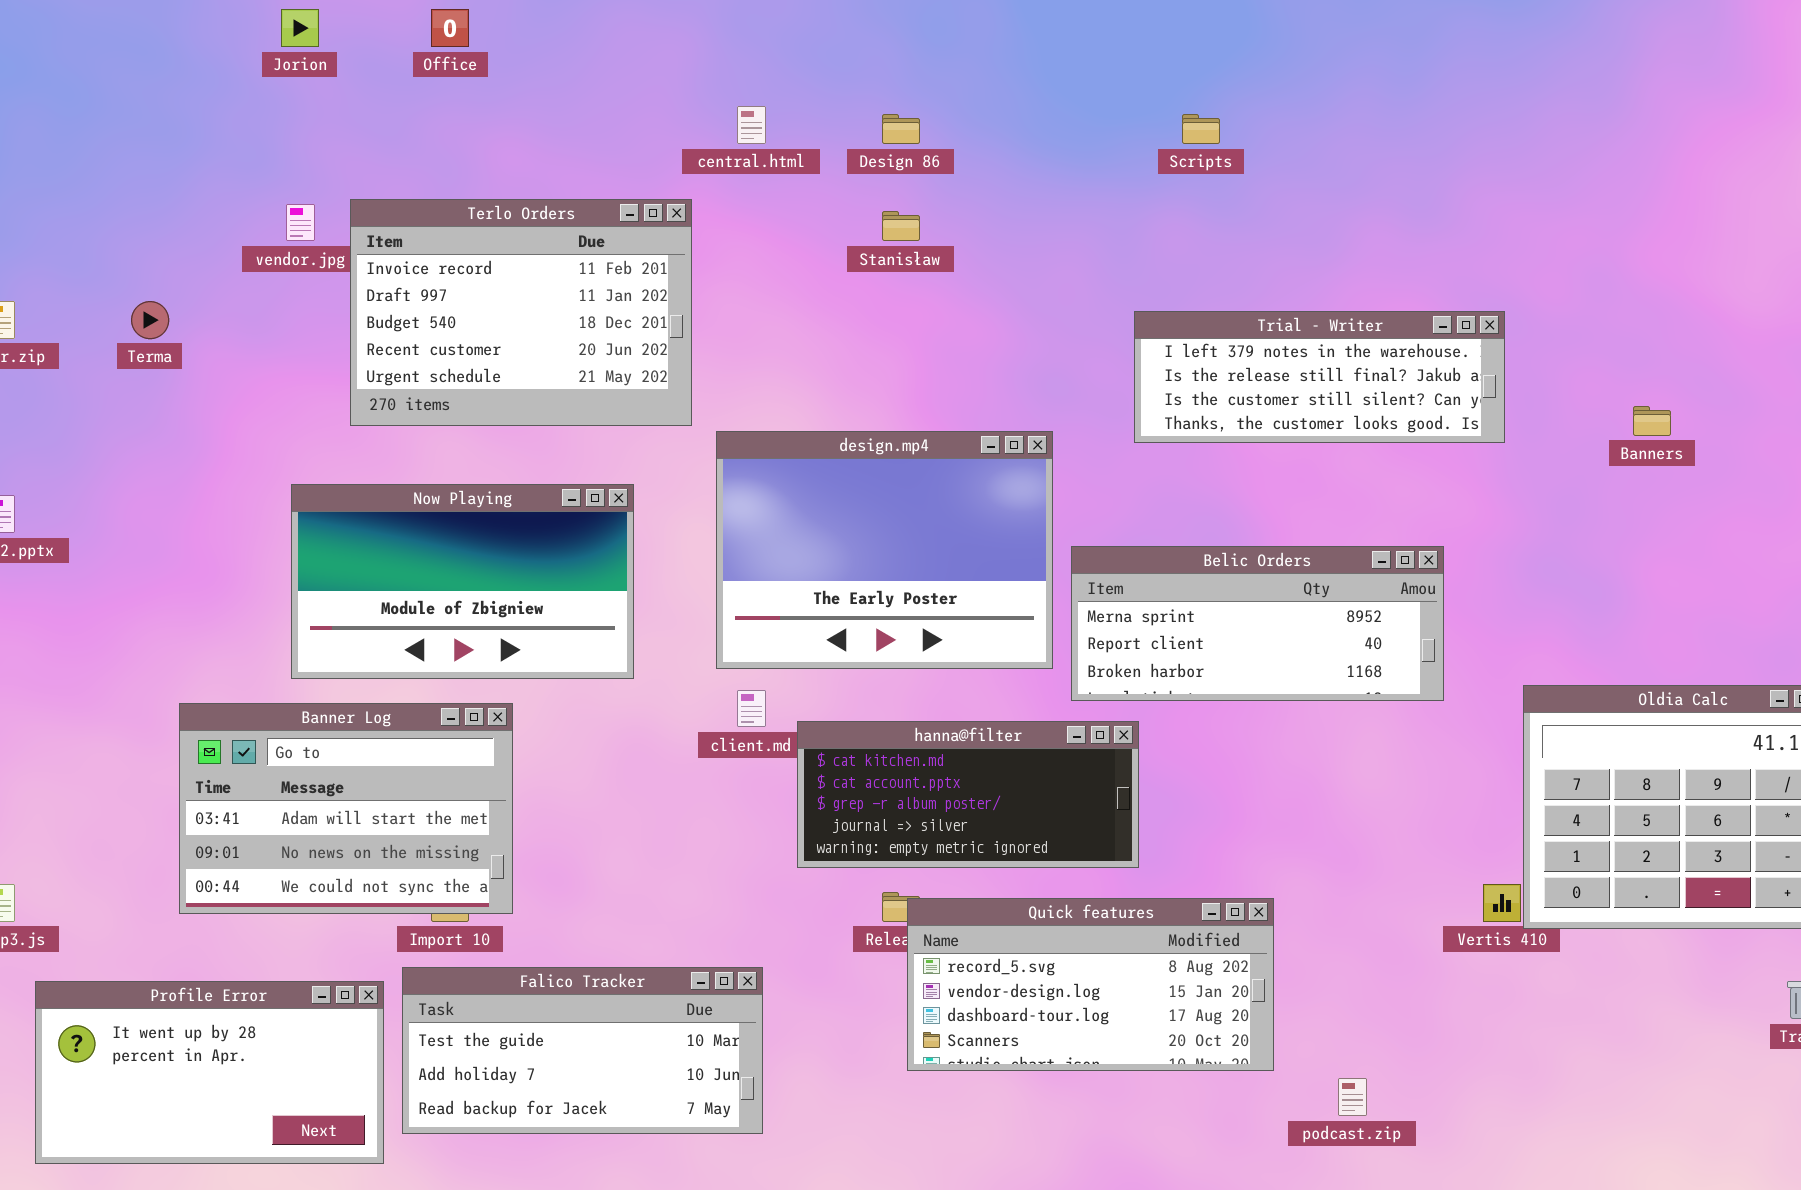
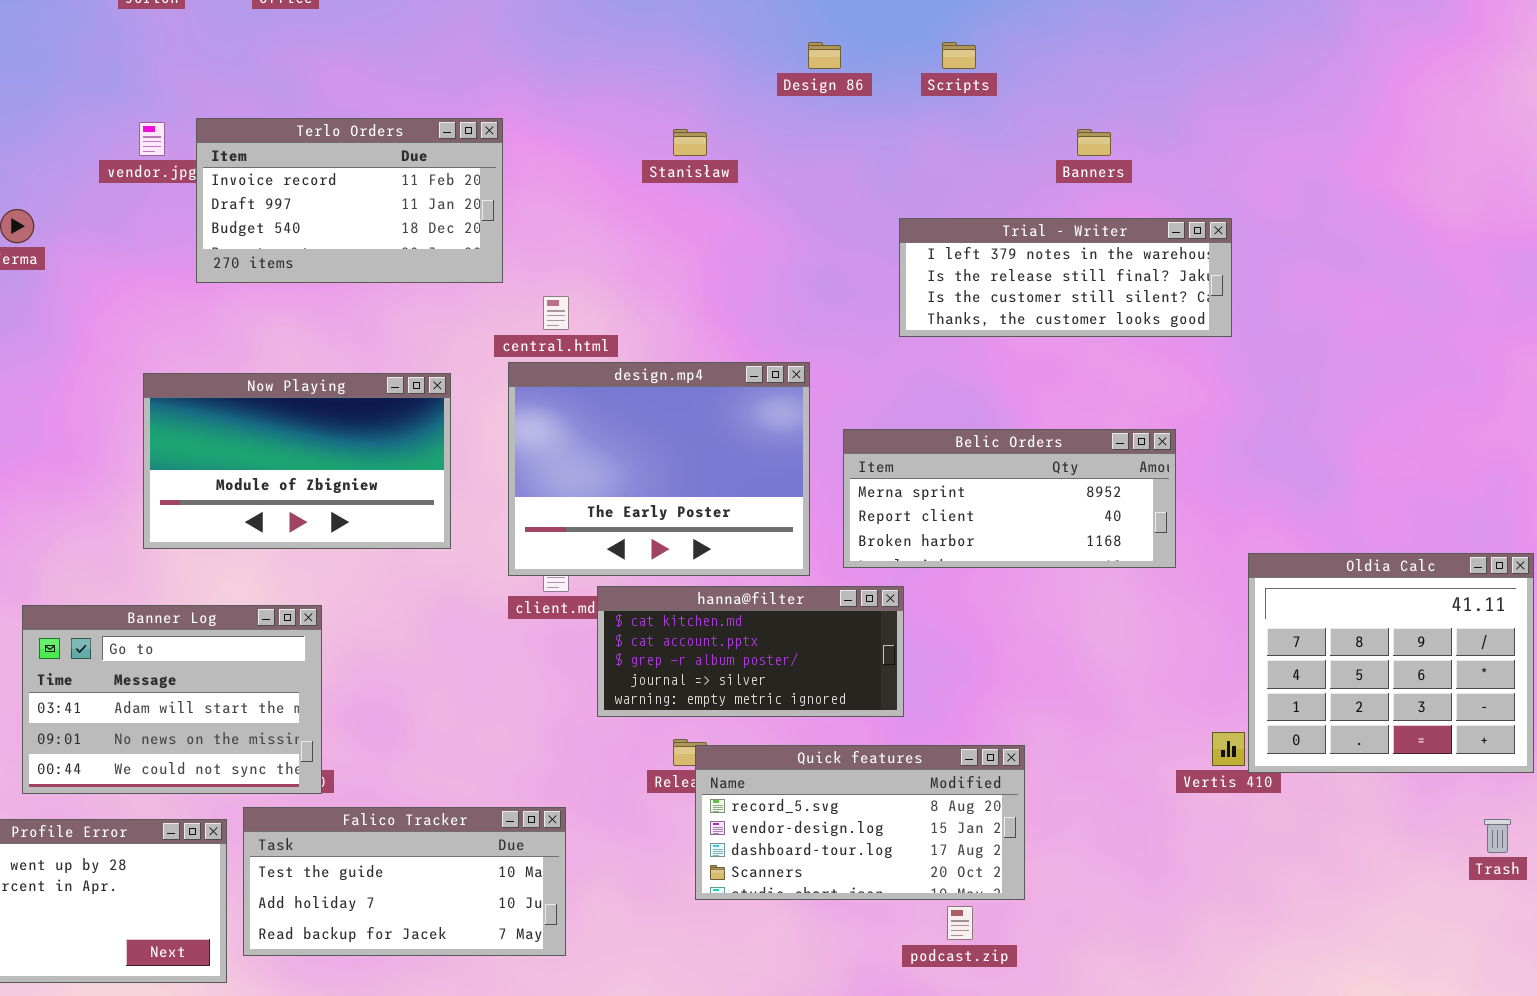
central.html: [737,106,766,144] -> [543,296,569,330], moved
Design 86: [882,114,920,144] -> [808,42,841,69], moved
Terlo Orders: [350,199,692,426] -> [196,118,503,283], resized
Banners: [1633,406,1671,436] -> [1077,129,1111,156], moved
design.mp4: [716,431,1053,669] -> [508,362,810,576], moved
Banner Log: [179,703,513,914] -> [22,605,322,794], moved
podcast.zip: [1338,1078,1367,1116] -> [947,906,973,940], moved

